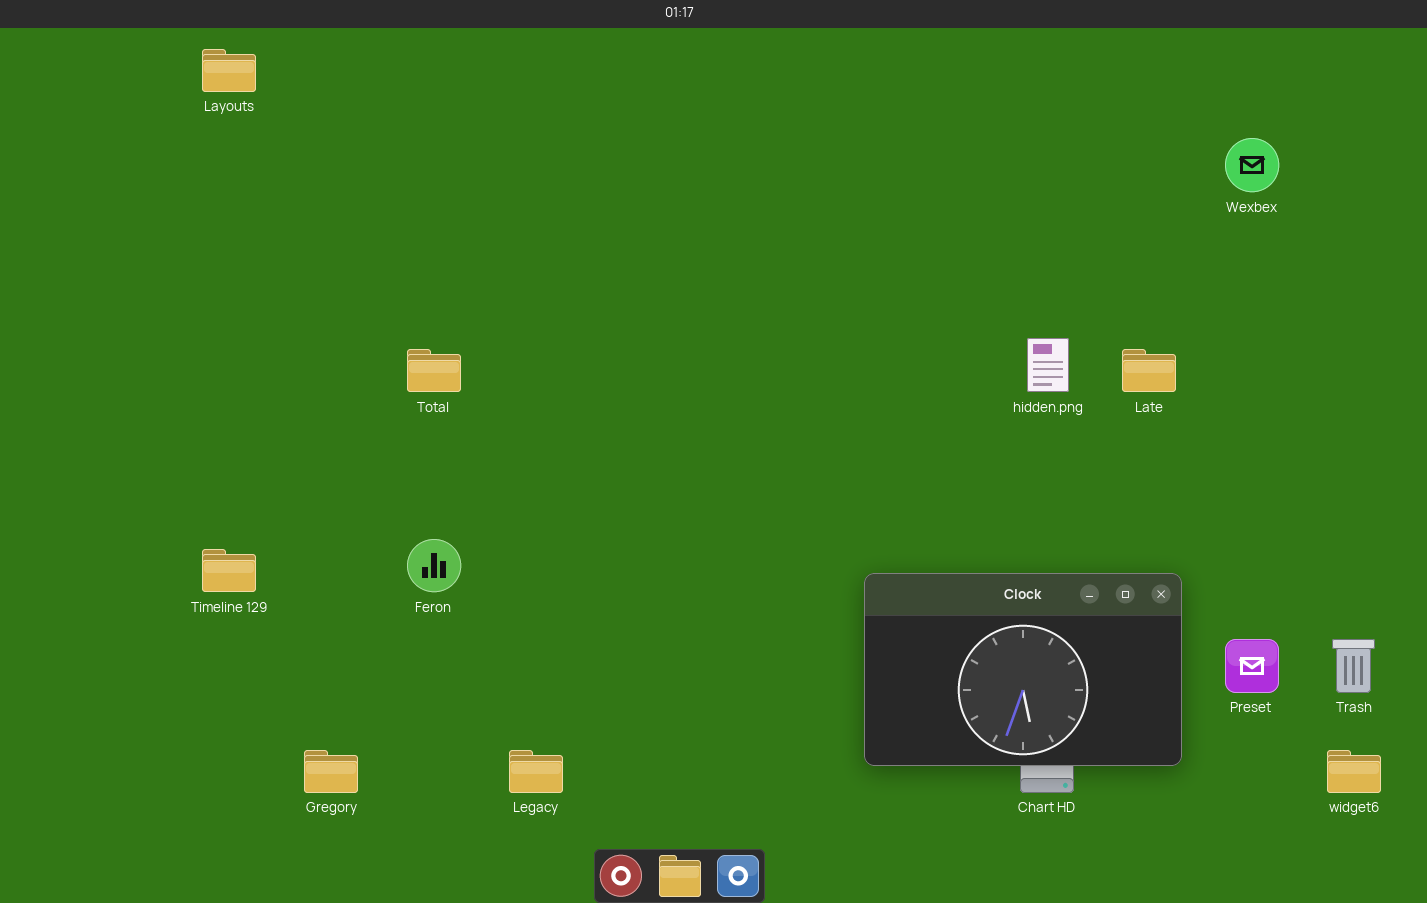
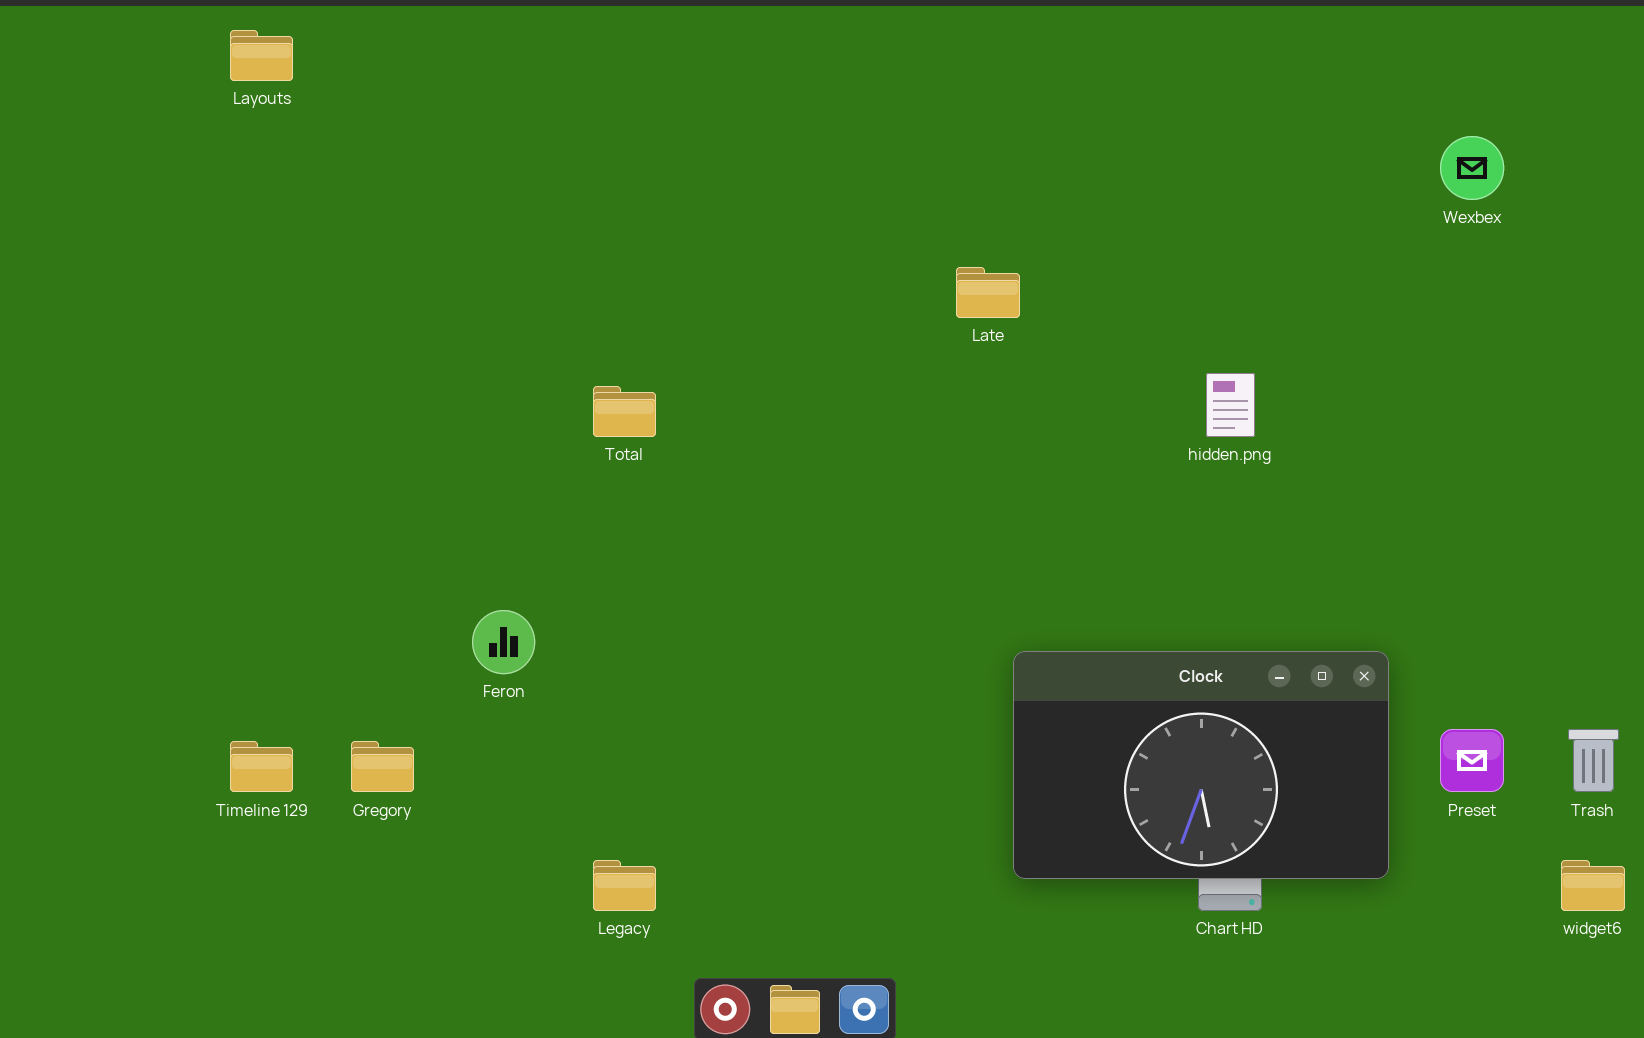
Total: [407,349,461,392] -> [593,386,656,437], moved
Late: [1122,349,1176,392] -> [956,267,1020,318], moved
Timeline 129: [202,549,256,592] -> [230,741,293,792], moved
Gregory: [304,750,358,793] -> [351,741,414,792], moved

